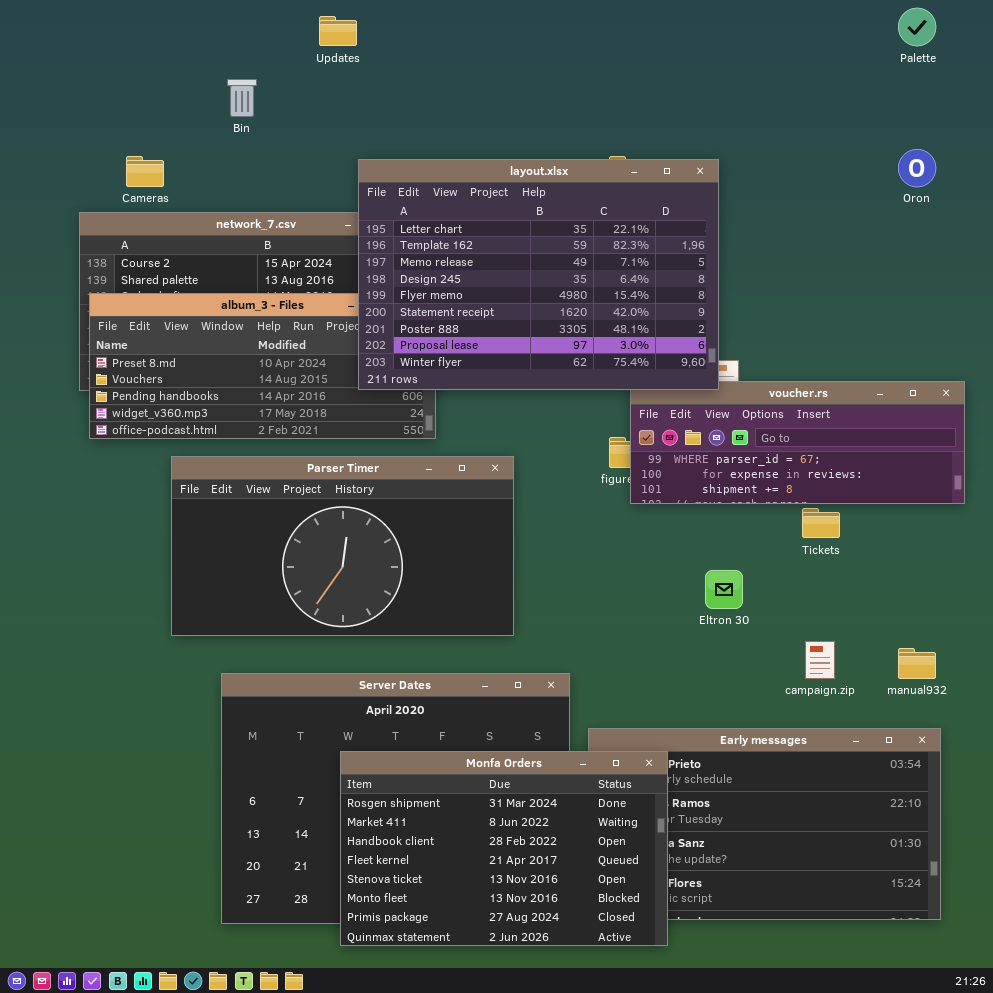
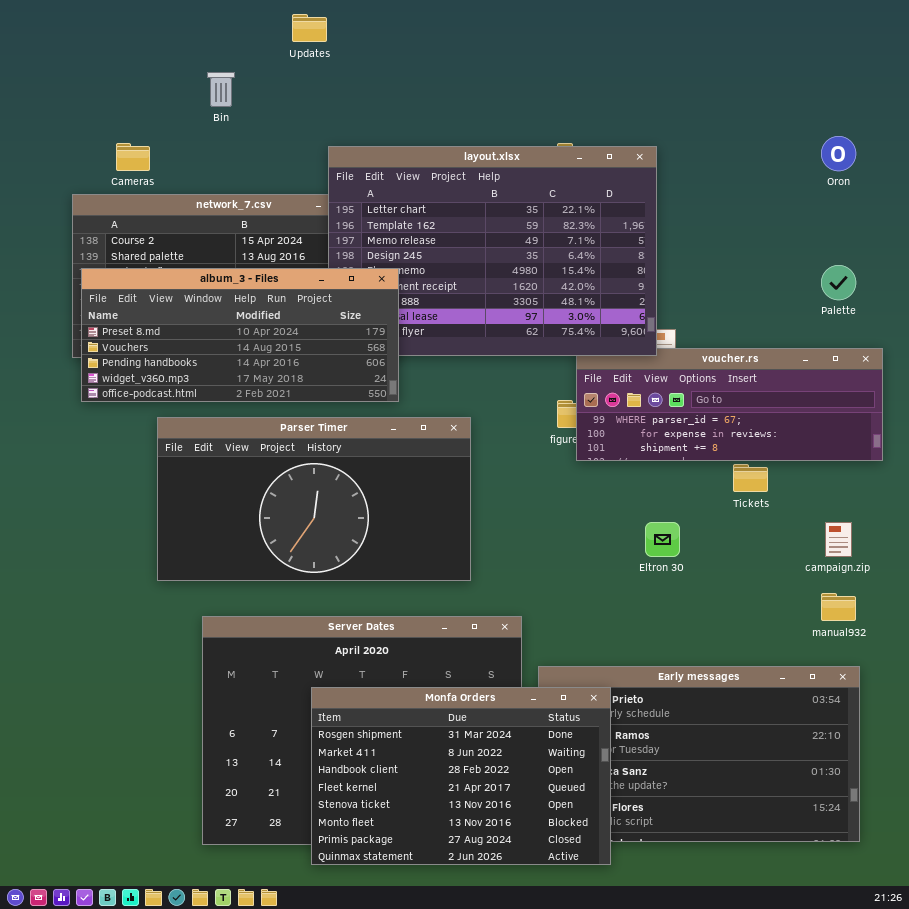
Palette: [898,8,936,46] -> [821,265,856,300], moved
album_3 - Files: [89,293,436,439] -> [81,268,399,402], raised
campaign.zip: [805,641,835,679] -> [825,522,852,557], moved

